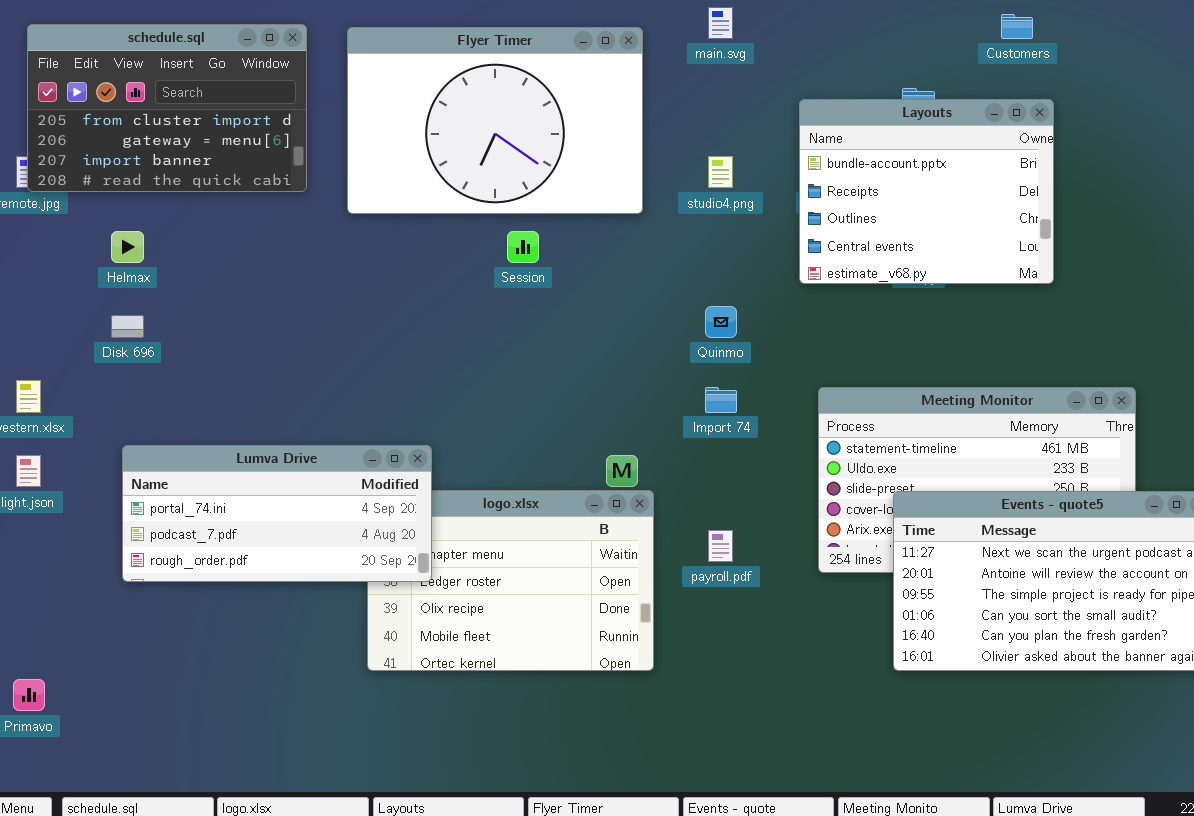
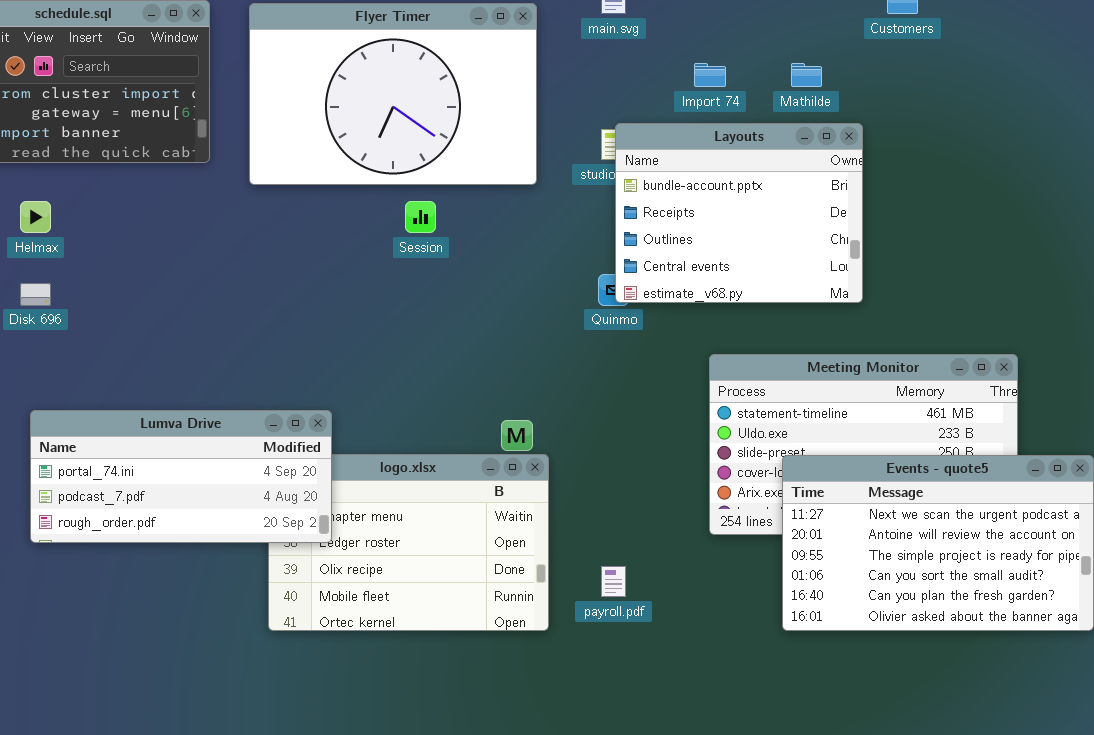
Layouts: [799,99,1054,284] -> [615,123,863,303], moved
Import 74: [705,387,737,413] -> [694,63,726,87], moved
payroll.pdf: [708,530,733,562] -> [601,566,626,597], moved

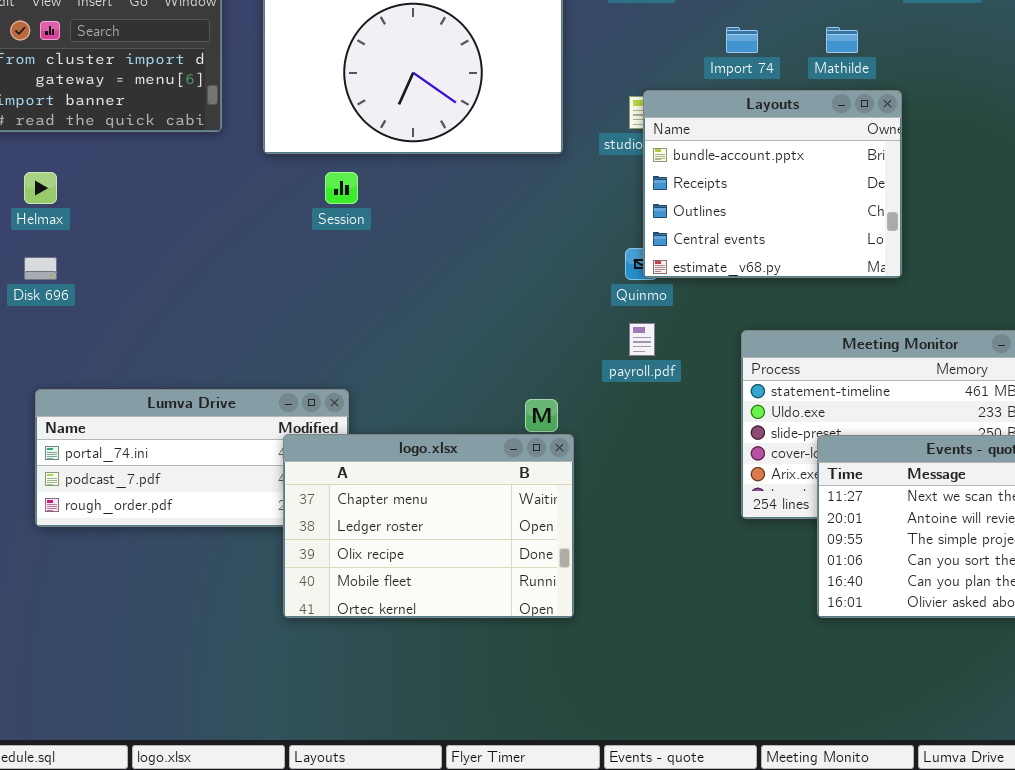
Session: [405,201,436,233] -> [325,172,358,204], moved
logo.xlsx: [268,454,549,631] -> [283,434,574,618], raised
payroll.pdf: [601,566,626,597] -> [629,323,655,356], moved

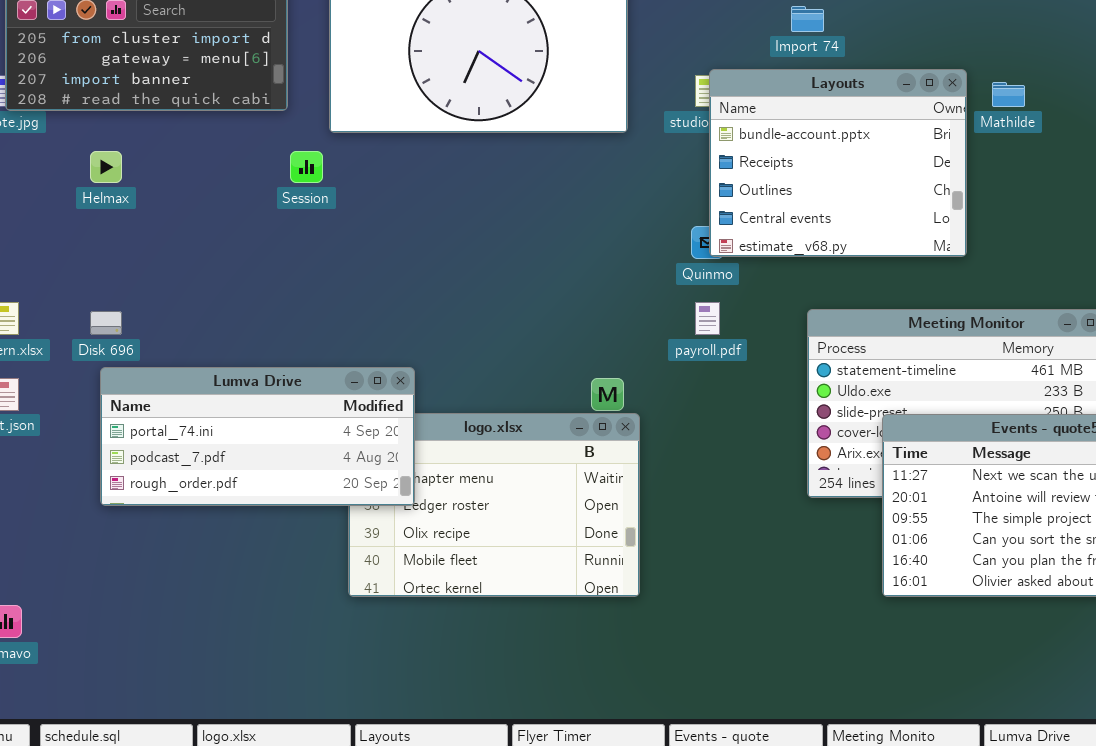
Mathilde: [826,27,858,53] -> [992,82,1025,107], moved
Session: [325,172,358,204] -> [290,151,323,183], moved
Disk 696: [24,257,57,280] -> [90,311,122,335], moved
Lumva Drive: [35,389,349,527] -> [100,367,415,506], raised

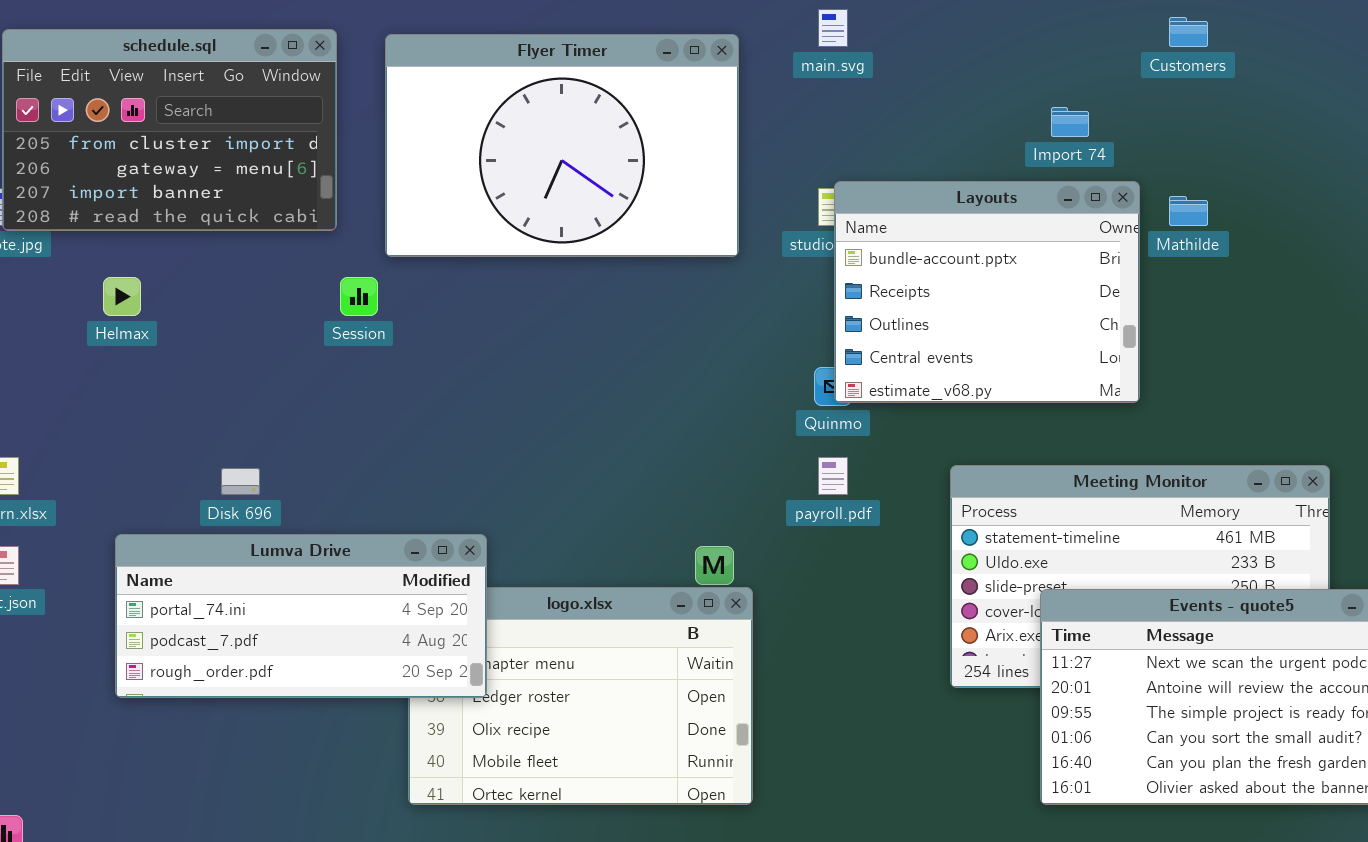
Import 74: [791,6,824,32] -> [1051,107,1089,137], moved
Disk 696: [90,311,122,335] -> [221,468,260,495], moved

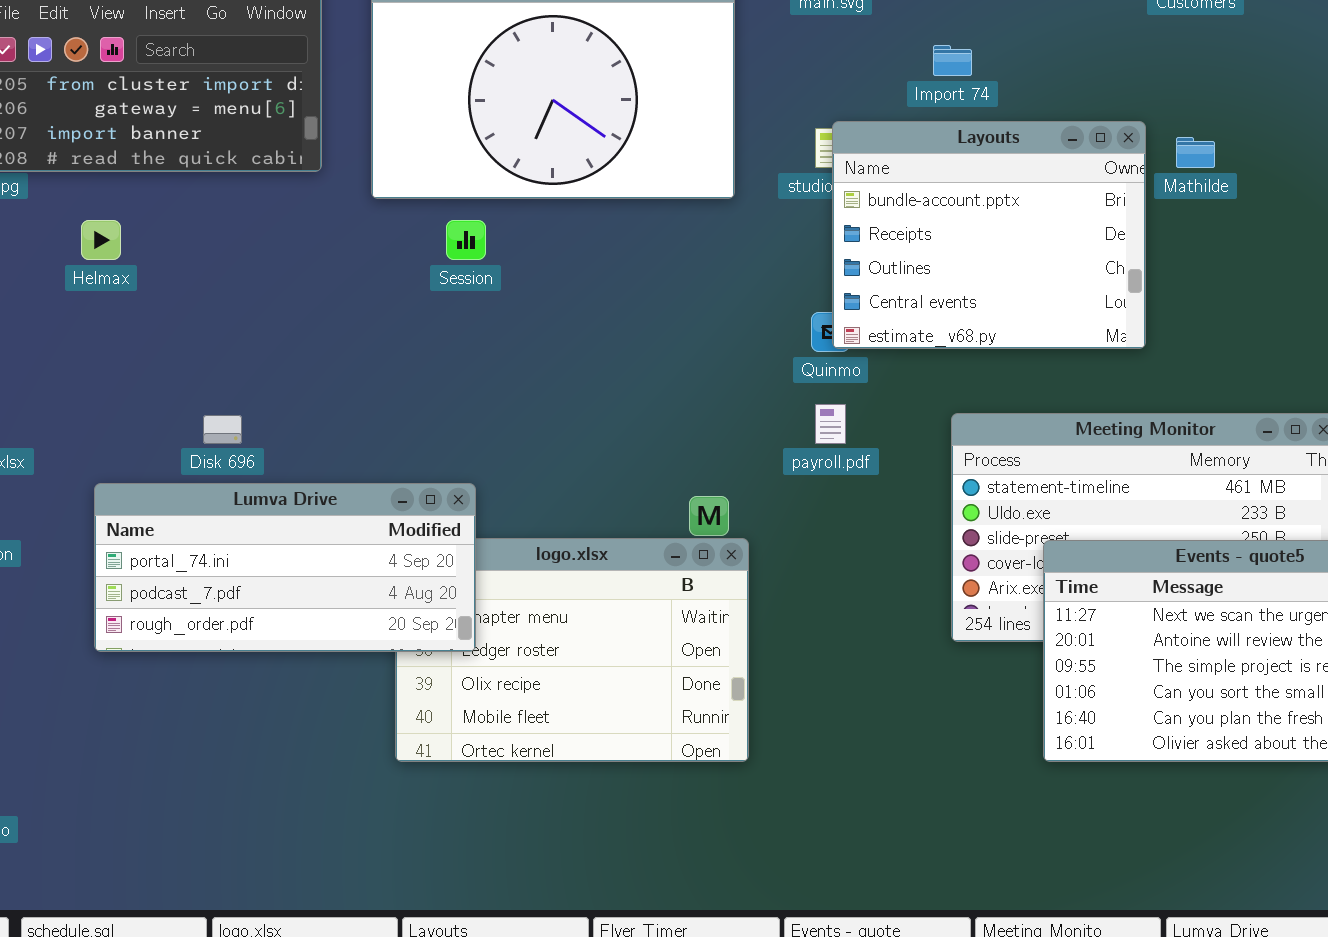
Import 74: [1051,107,1089,137] -> [933,45,972,76], moved
Session: [340,277,378,316] -> [446,220,486,260], moved

